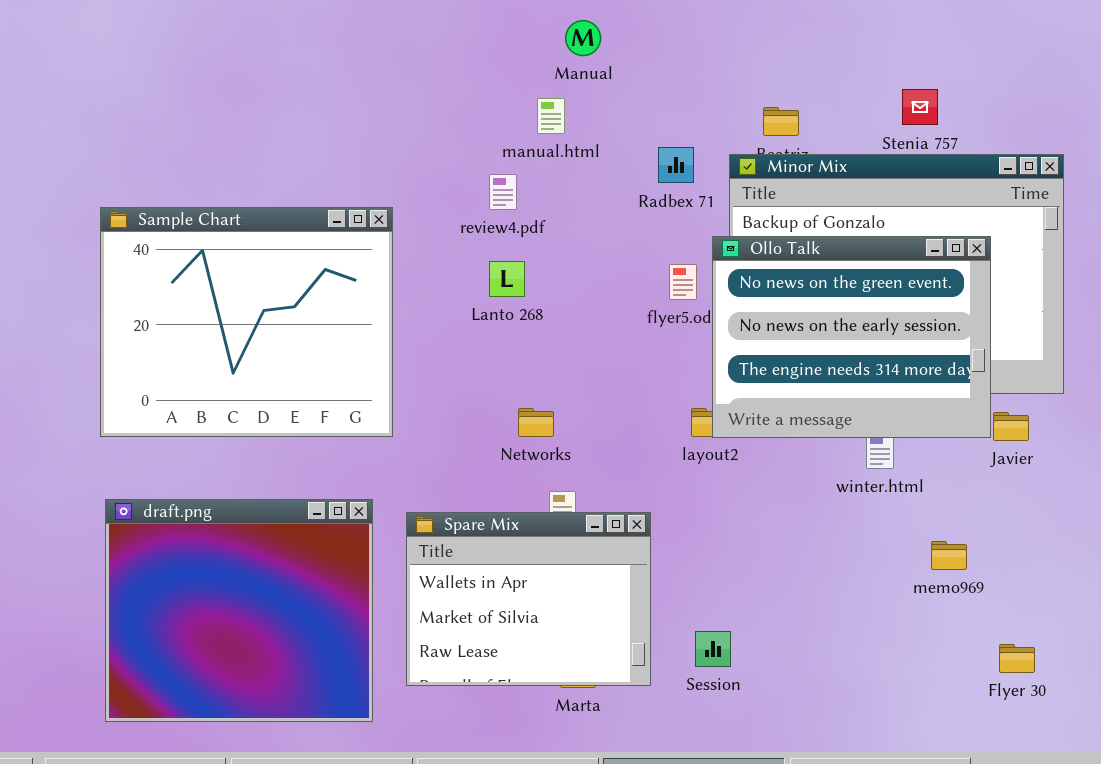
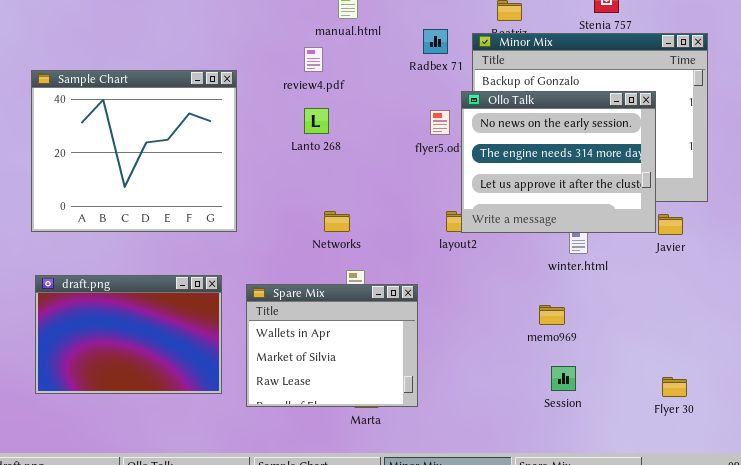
Ollo Talk: [712,236,991,438] -> [461,91,656,233], scrolled down 1 row
draft.png: [105,499,373,722] -> [35,275,222,394], resized
memo969: [931,541,967,570] -> [539,305,565,325], moved
Session: [695,631,731,667] -> [551,366,576,391], moved

